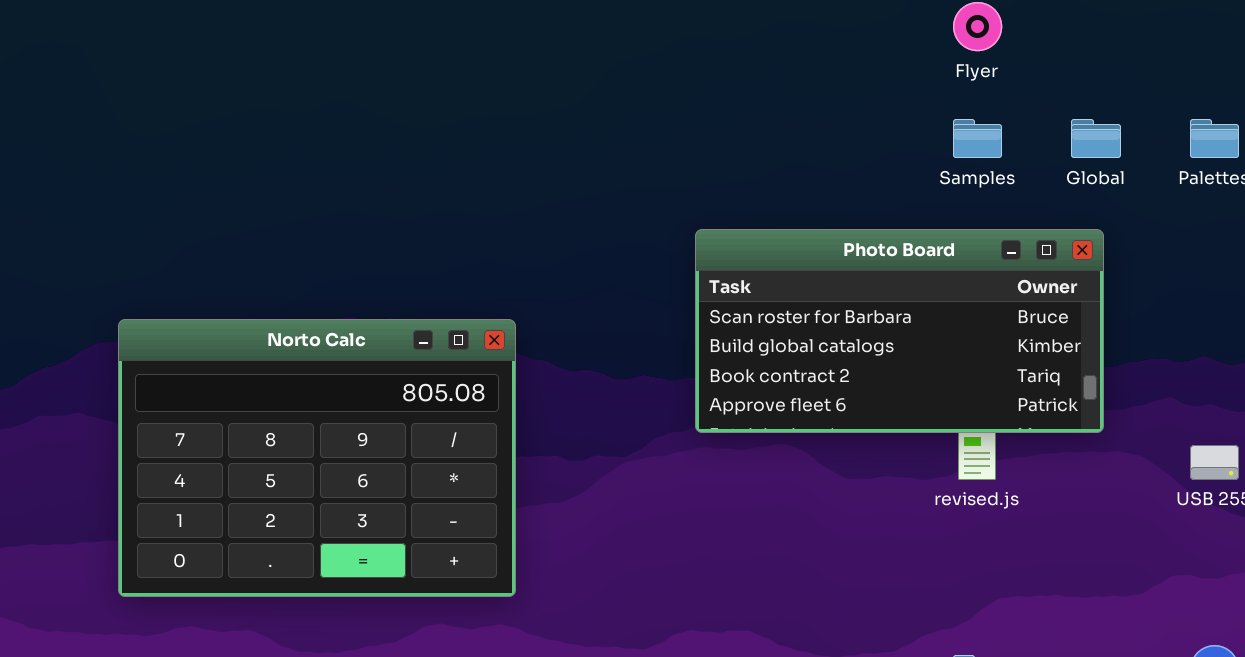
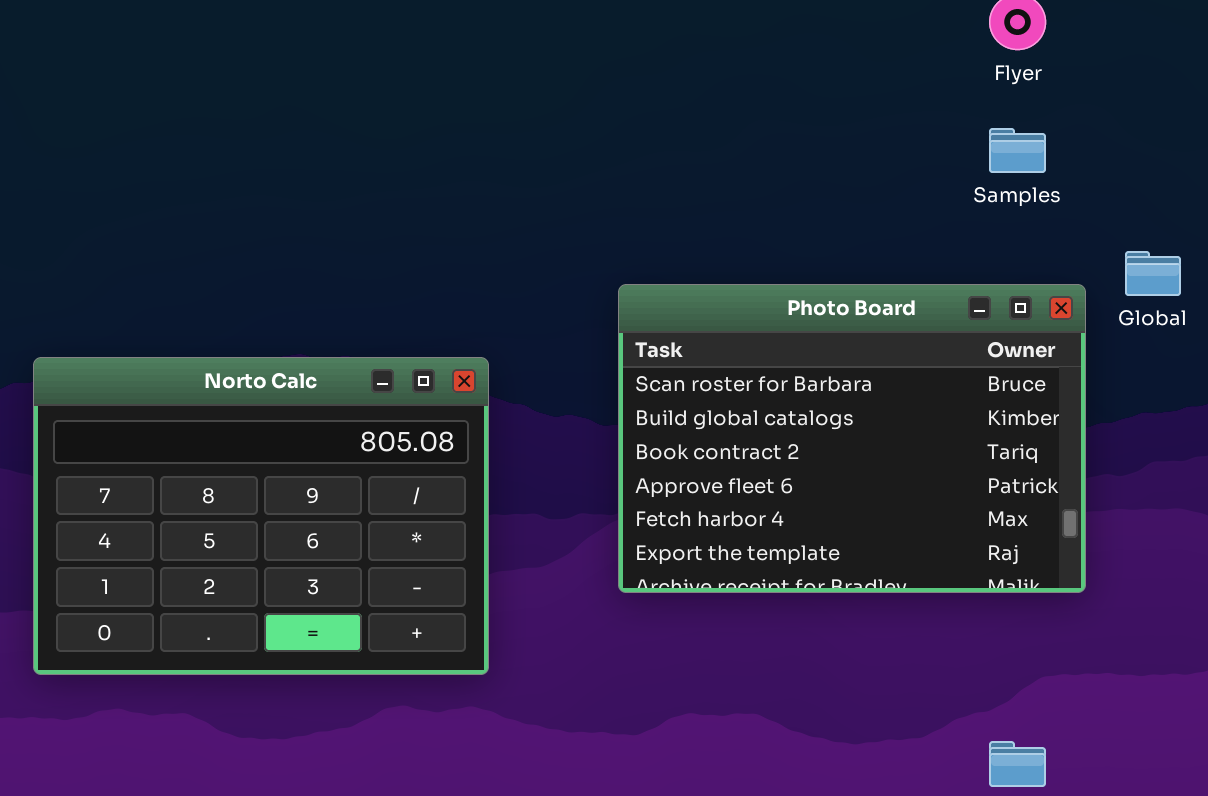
Global: [1071,119,1121,158] -> [1125,251,1181,296], moved
Photo Board: [695,229,1104,433] -> [618,284,1086,593], moved, resized

